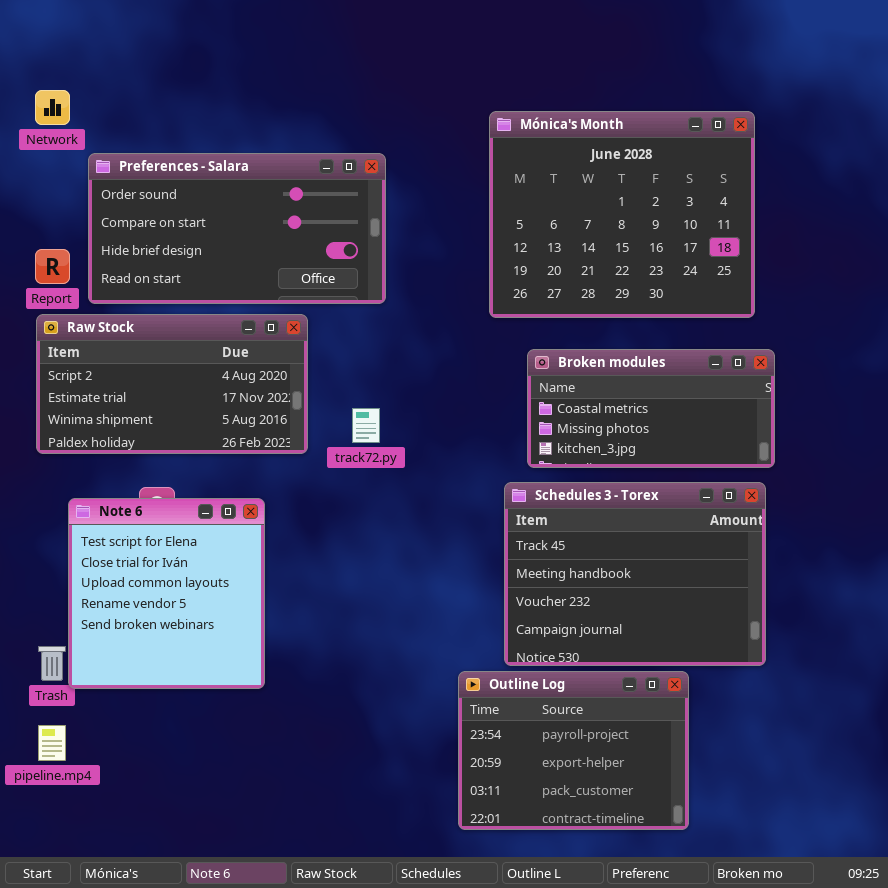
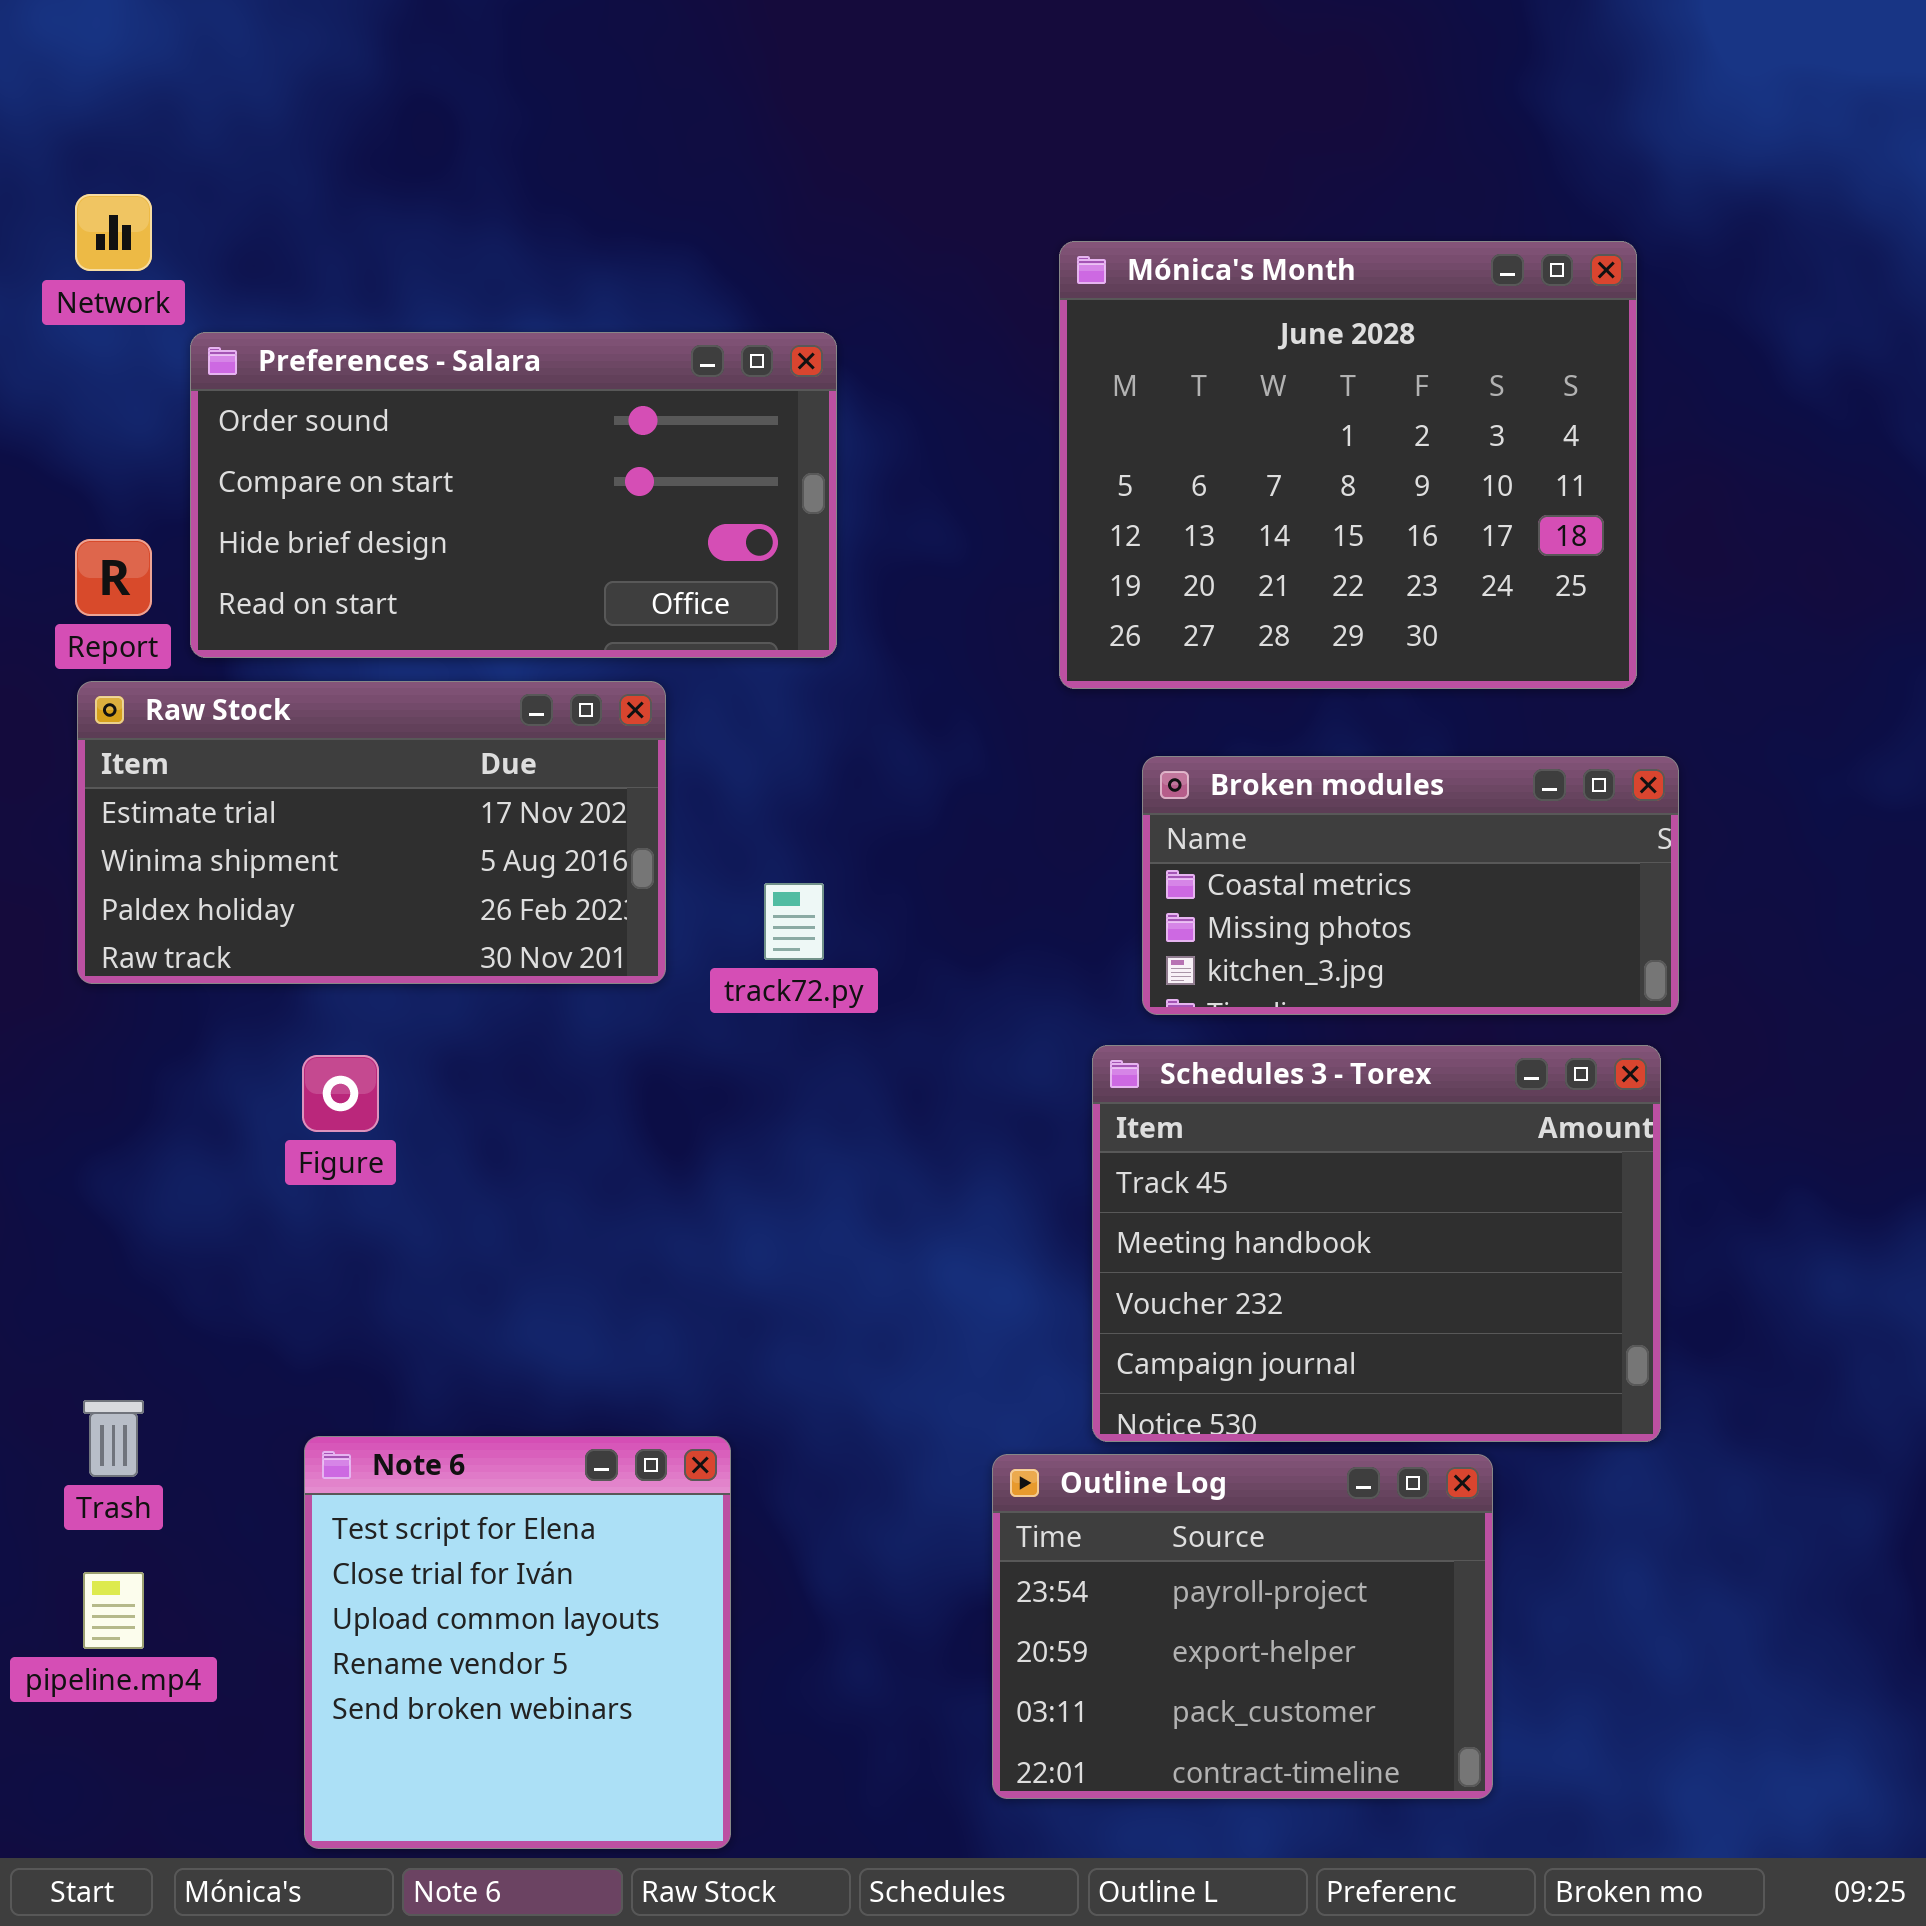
Raw Stock: [36,314,308,454] -> [77,681,666,984], scrolled down 1 row
Note 6: [68,498,265,689] -> [304,1436,731,1849], moved

